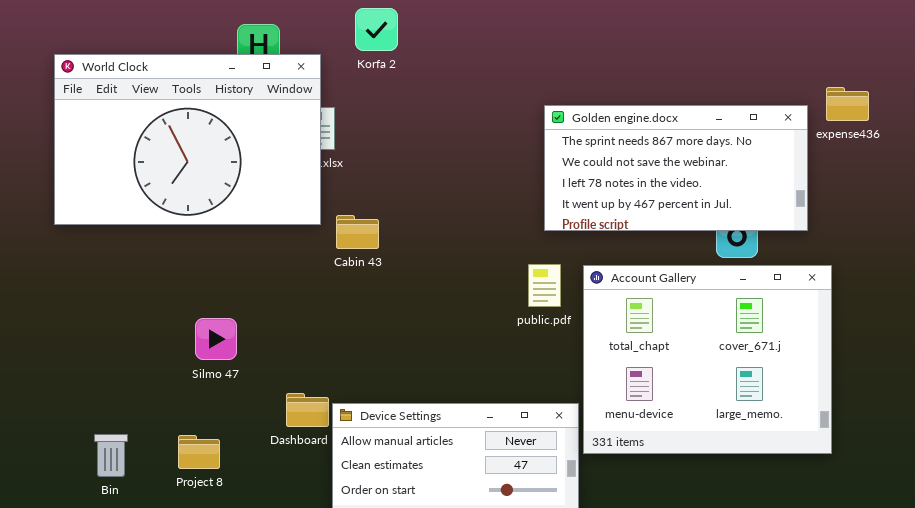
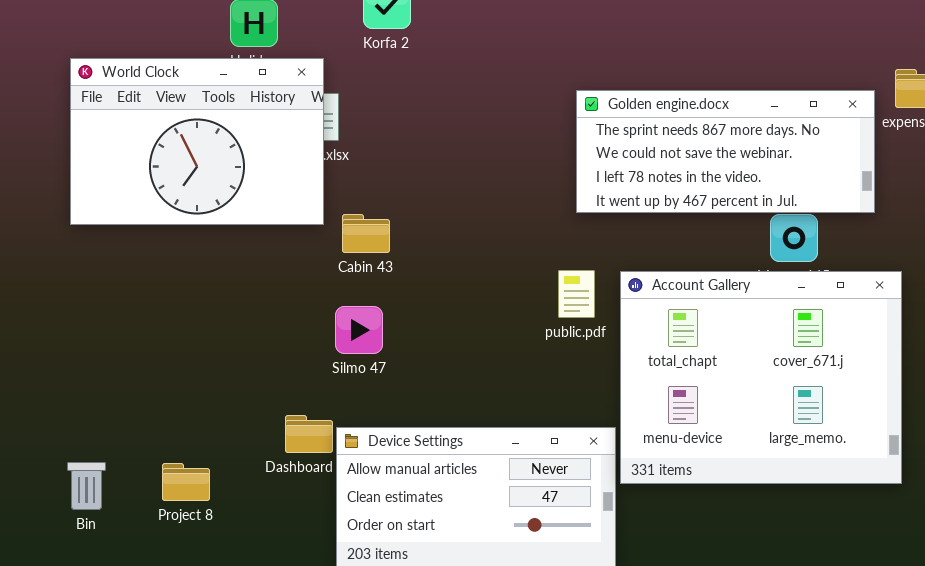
World Clock: [54,54,321,225] -> [70,58,324,225], resized
Golden engine.docx: [544,105,808,231] -> [576,90,875,213], resized
Silmo 47: [195,318,237,360] -> [335,306,383,354], moved

